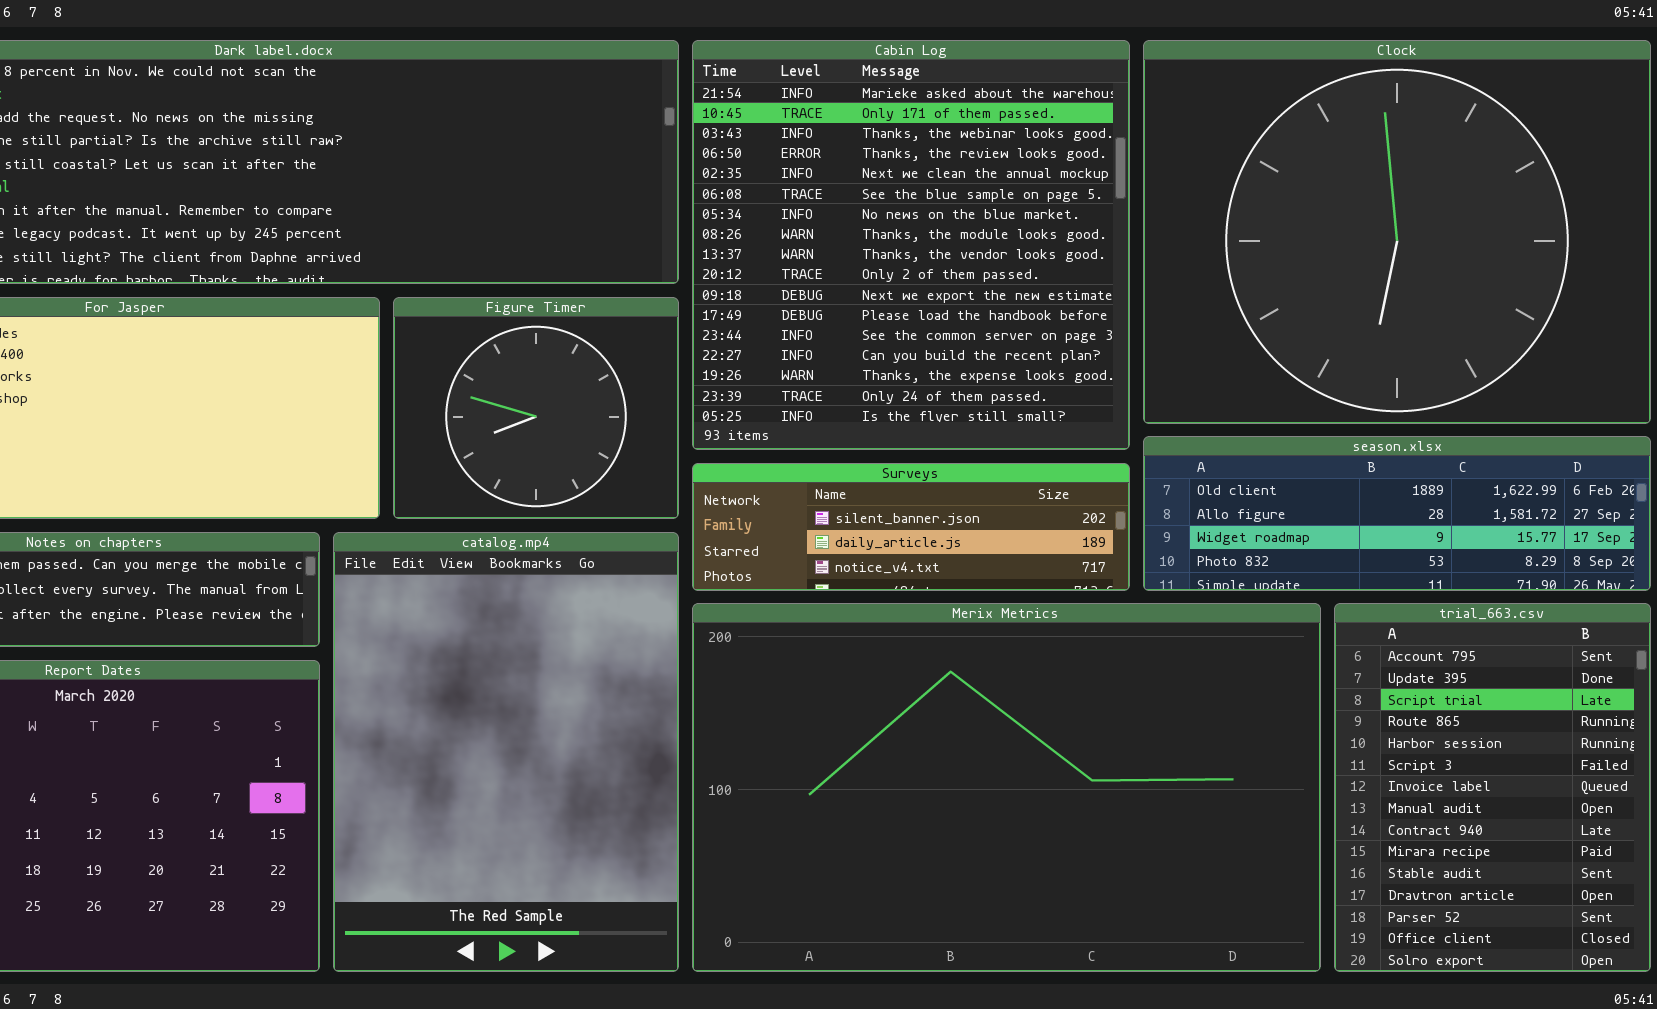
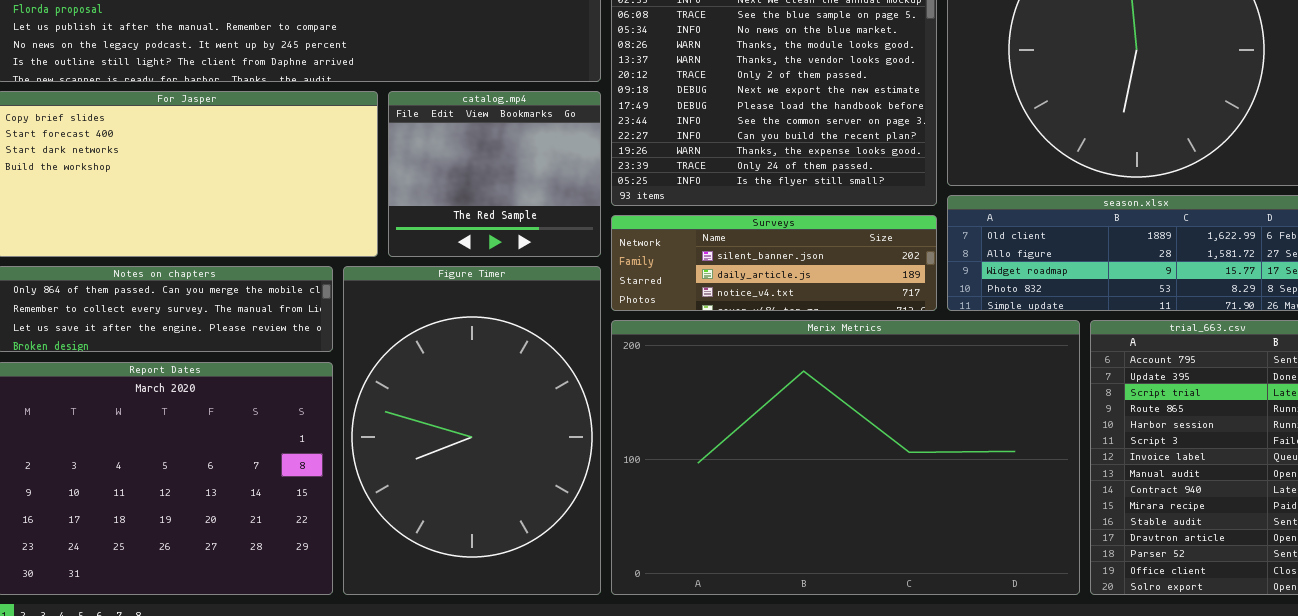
Figure Timer: [393,297,679,519] -> [343,266,601,595], moved, resized
catalog.mp4: [333,532,679,972] -> [388,91,601,257], moved, resized

